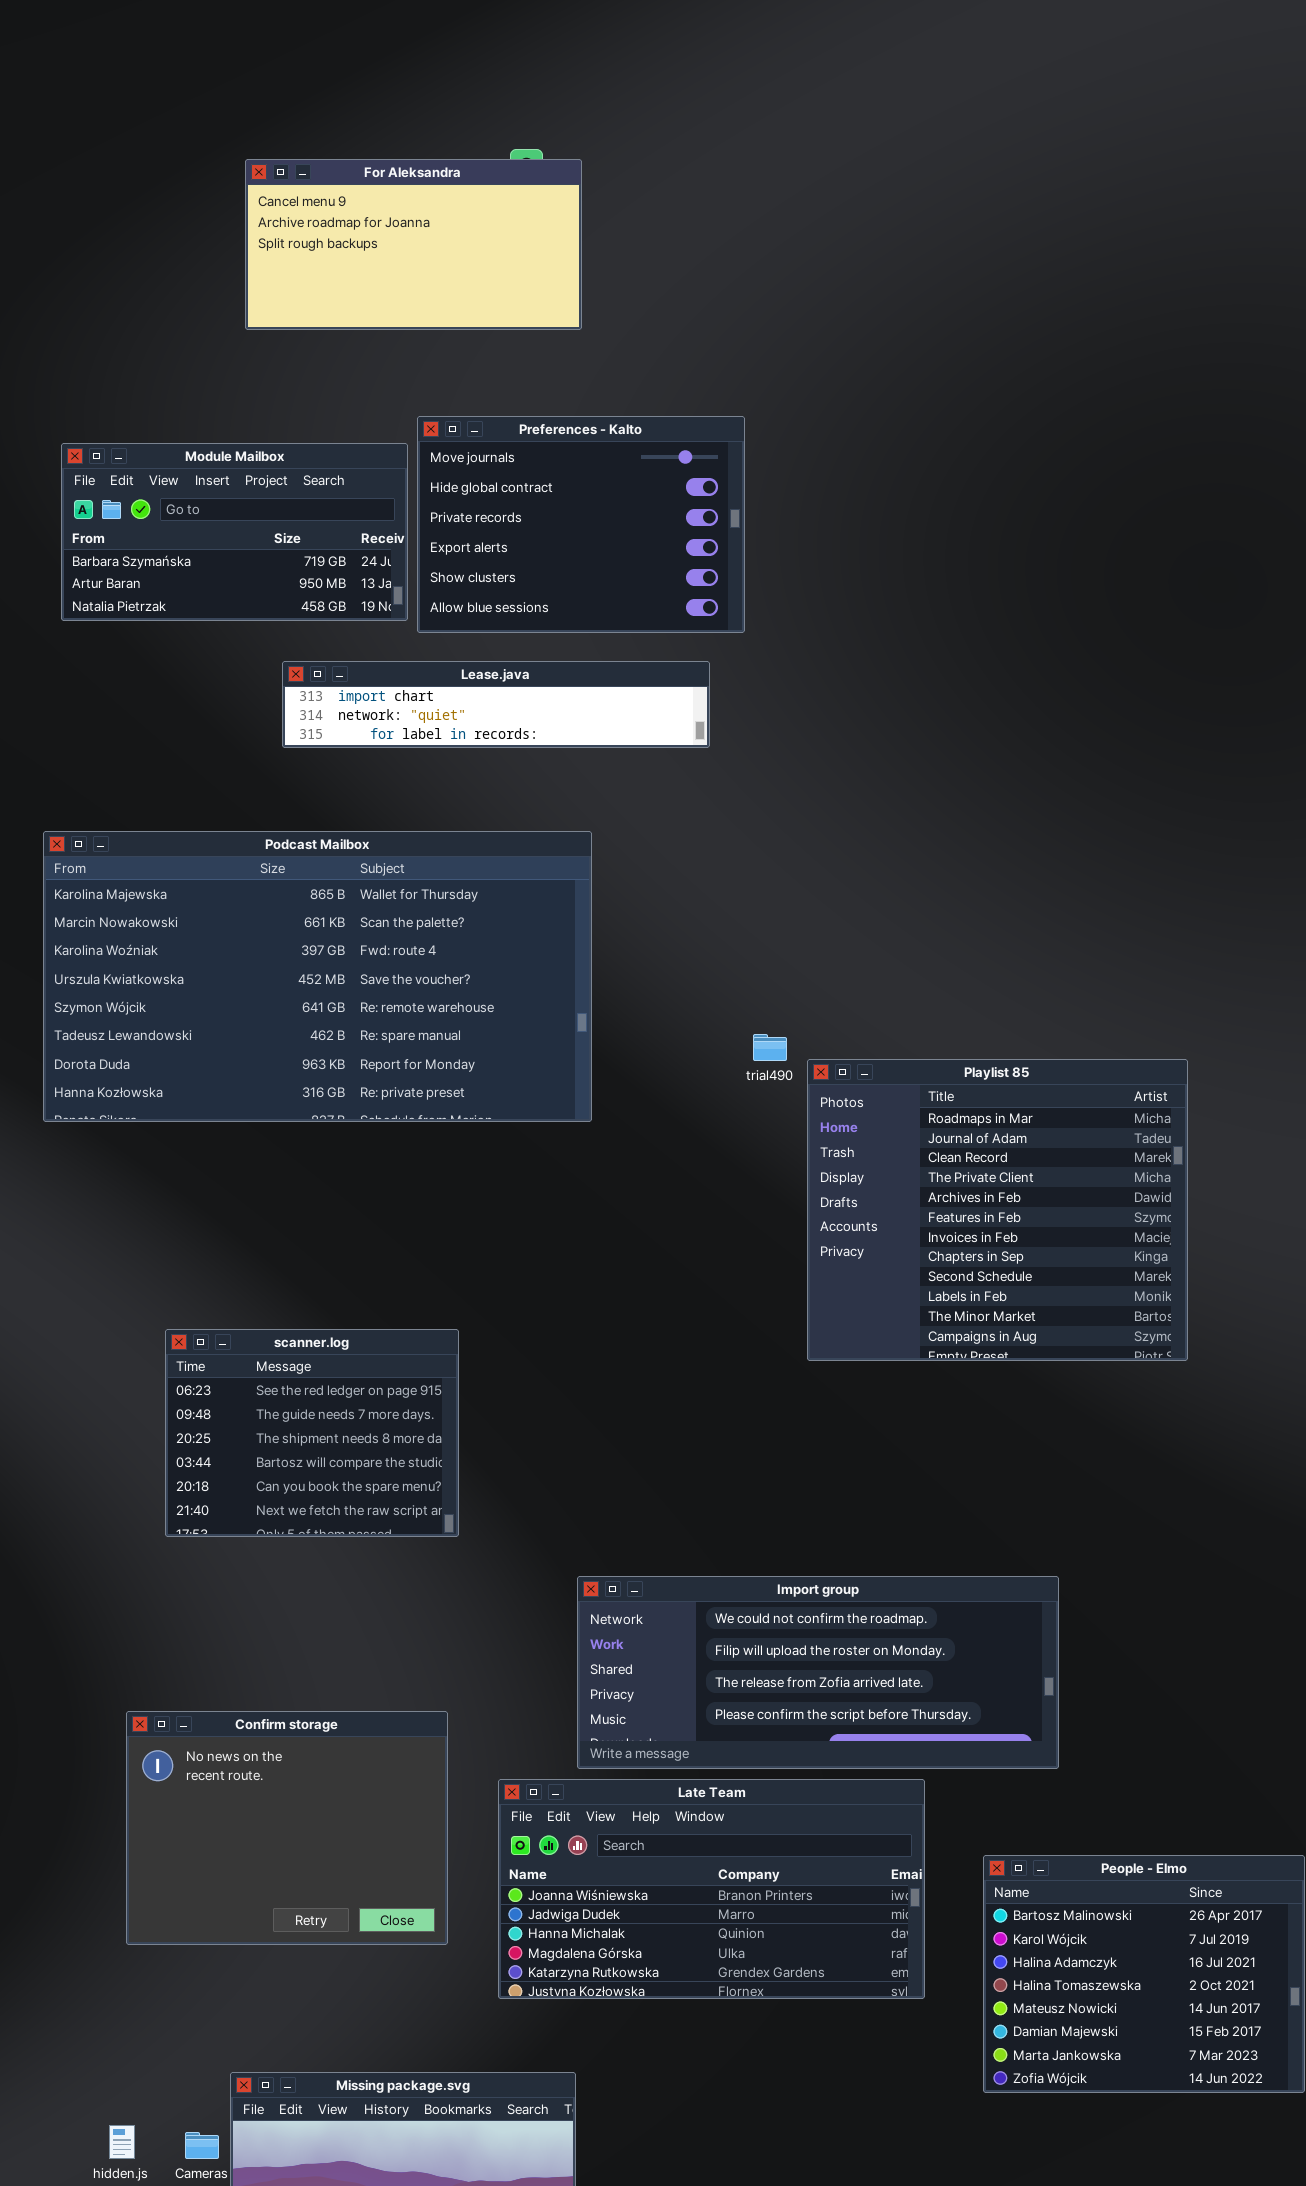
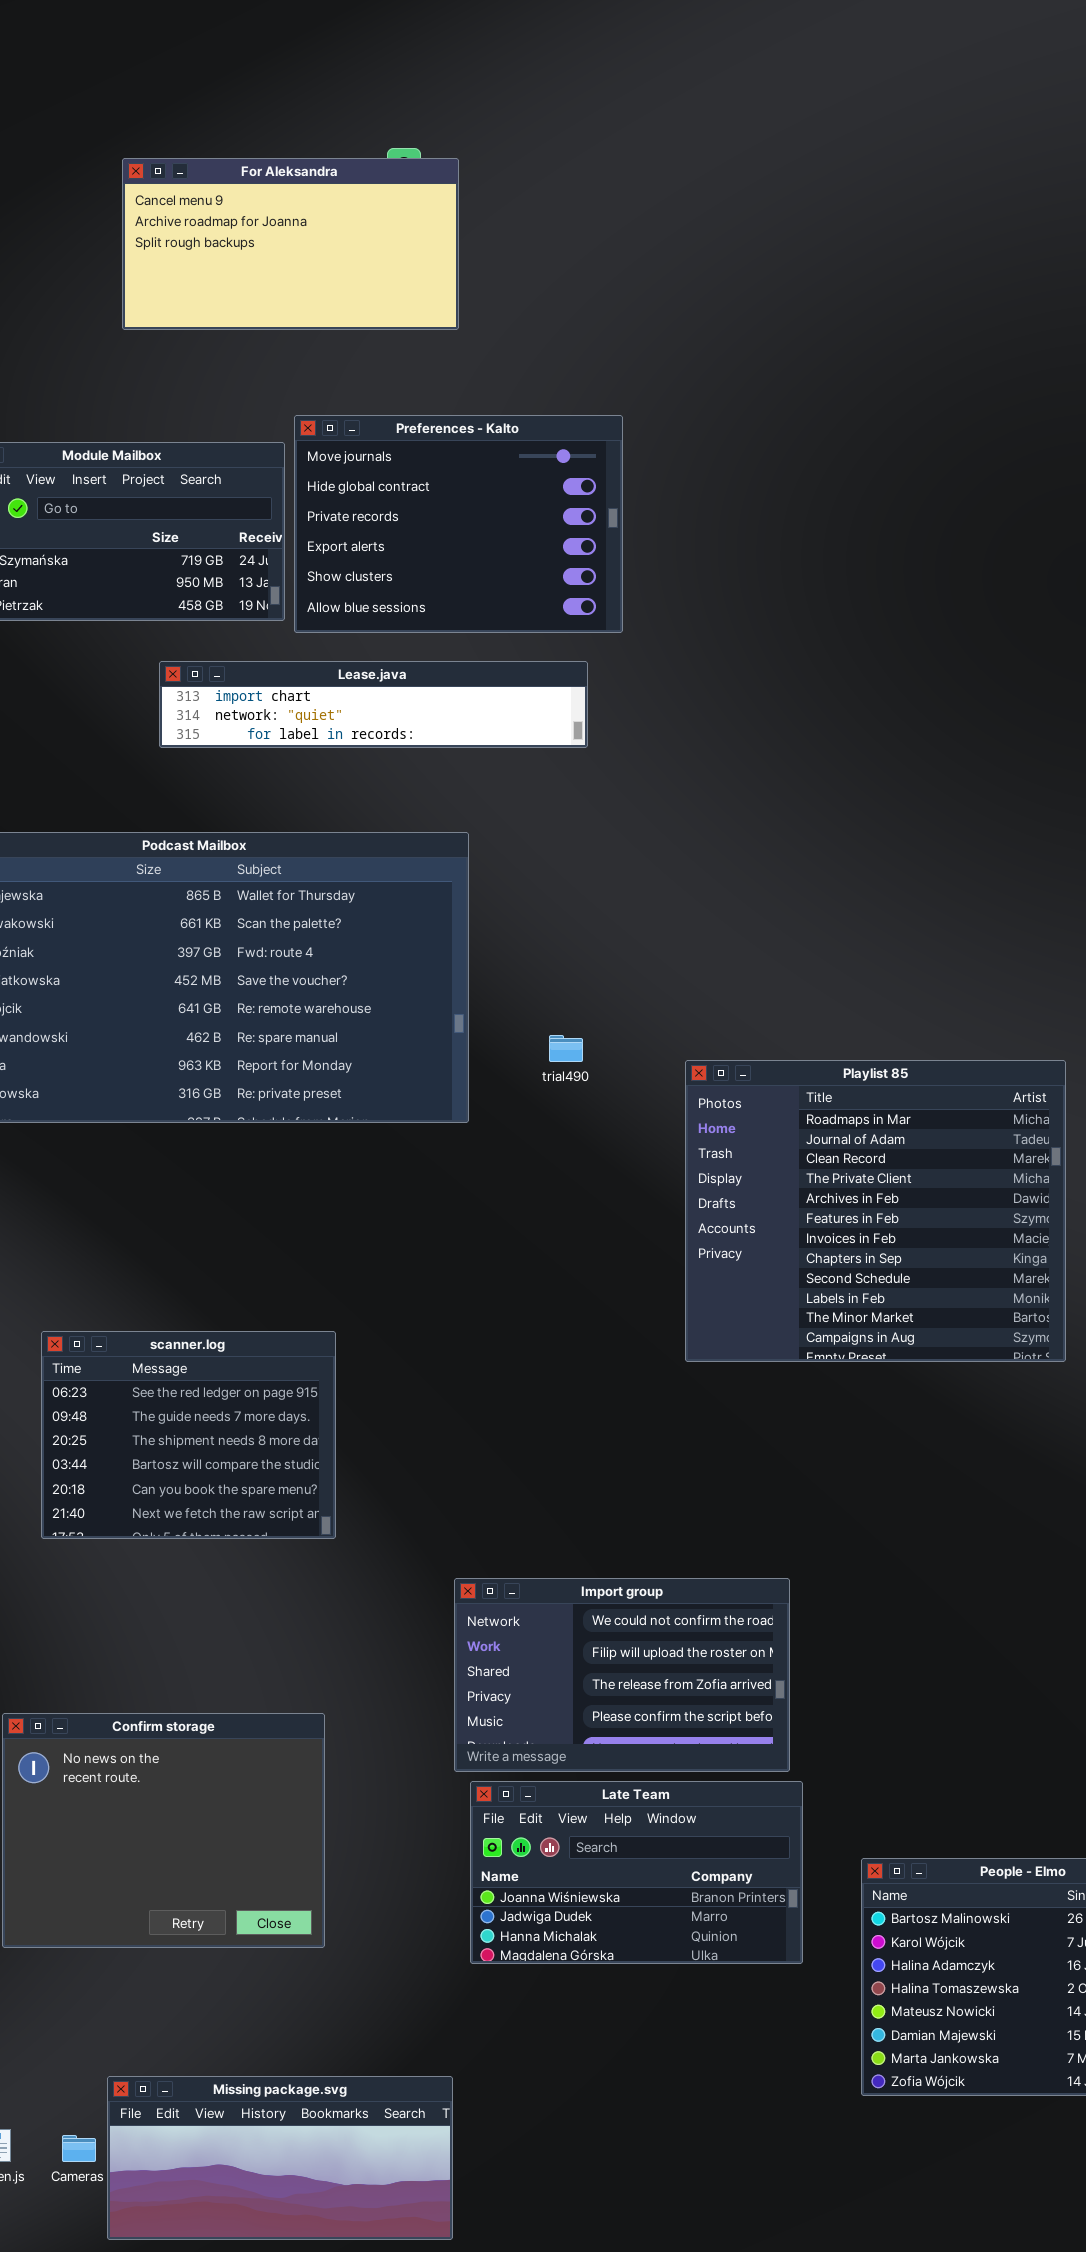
trial490: [753,1034,787,1061] -> [549,1035,583,1062], moved
Import group: [577,1576,1059,1769] -> [454,1578,790,1772], resized
Late Team: [498,1779,925,1999] -> [470,1781,803,1964], resized

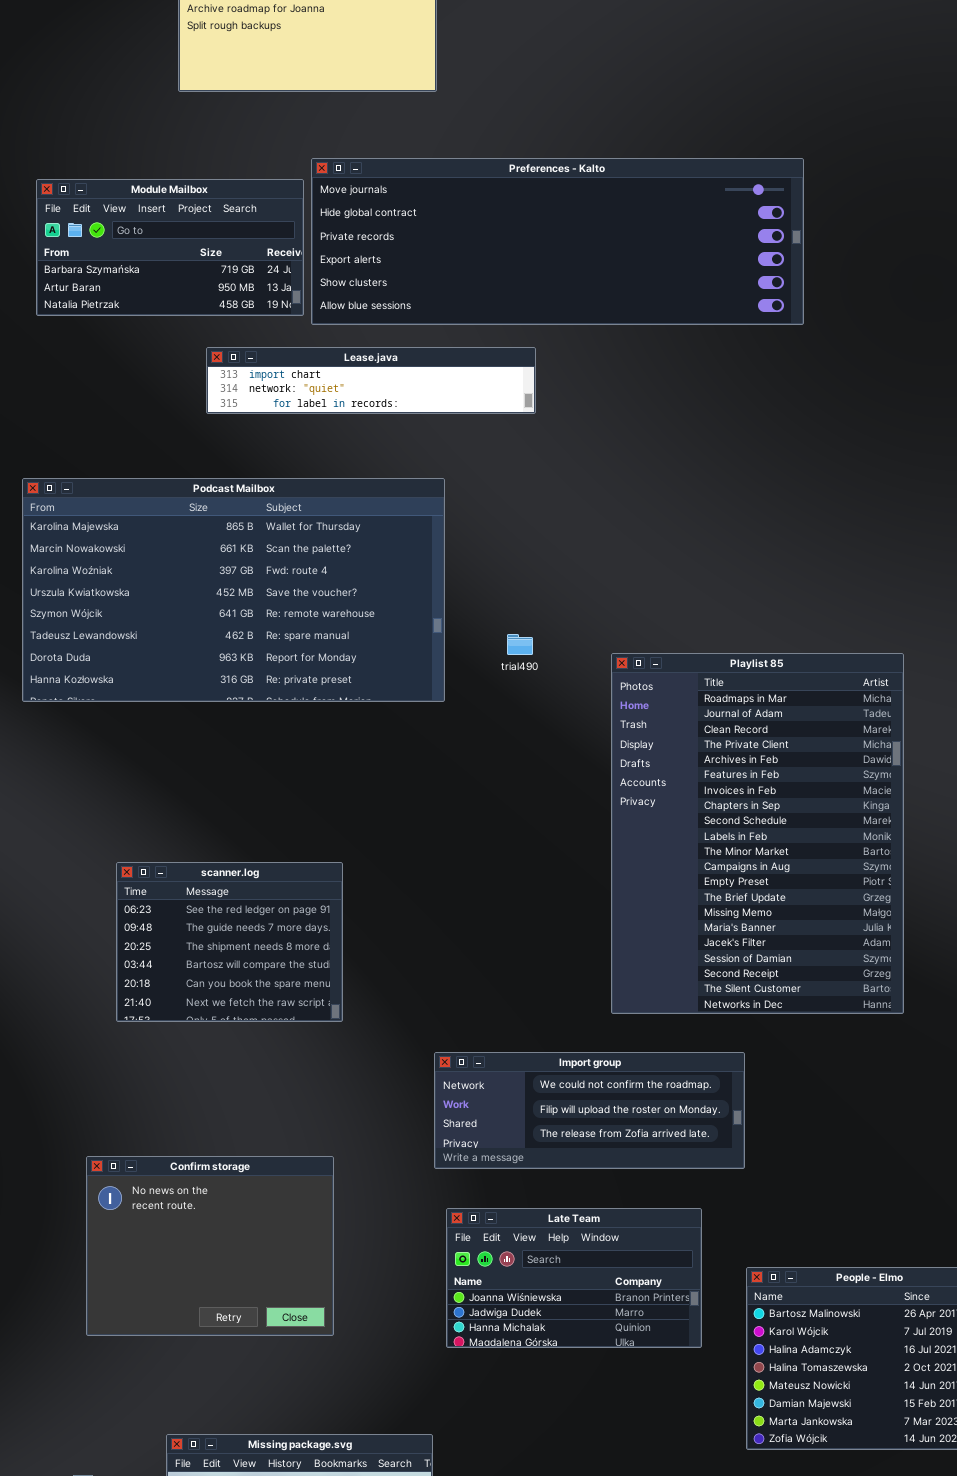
Preferences - Kalto: [294,415,623,633] -> [311,158,804,325], resized
Playlist 85: [685,1060,1066,1362] -> [611,653,904,1014], resized
Import group: [454,1578,790,1772] -> [434,1052,745,1169], resized

